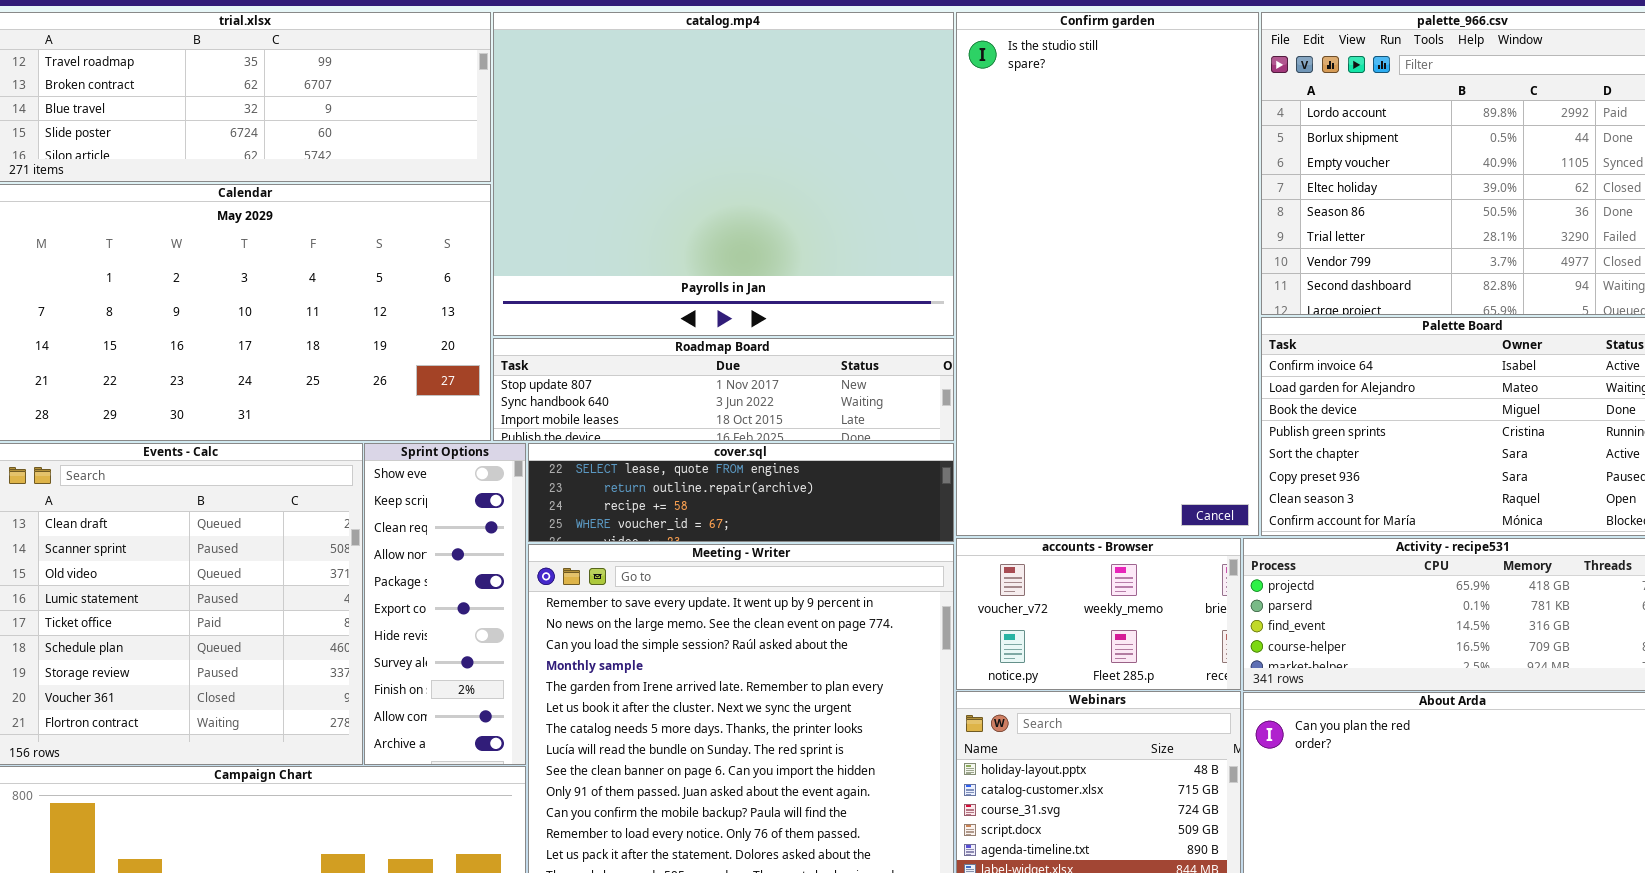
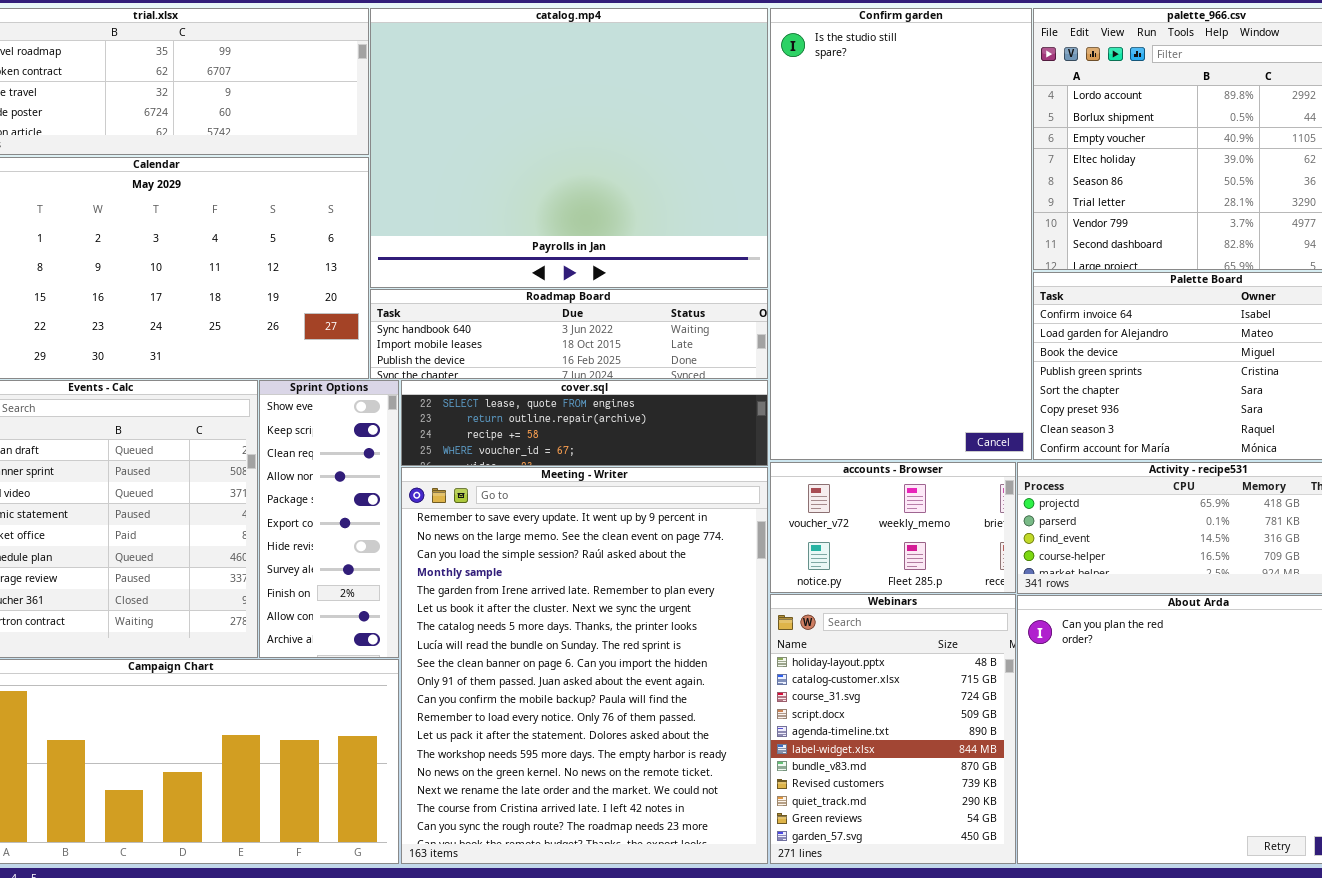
Roadmap Board: [493,338,954,441] -> [370,289,768,379], scrolled down 1 row

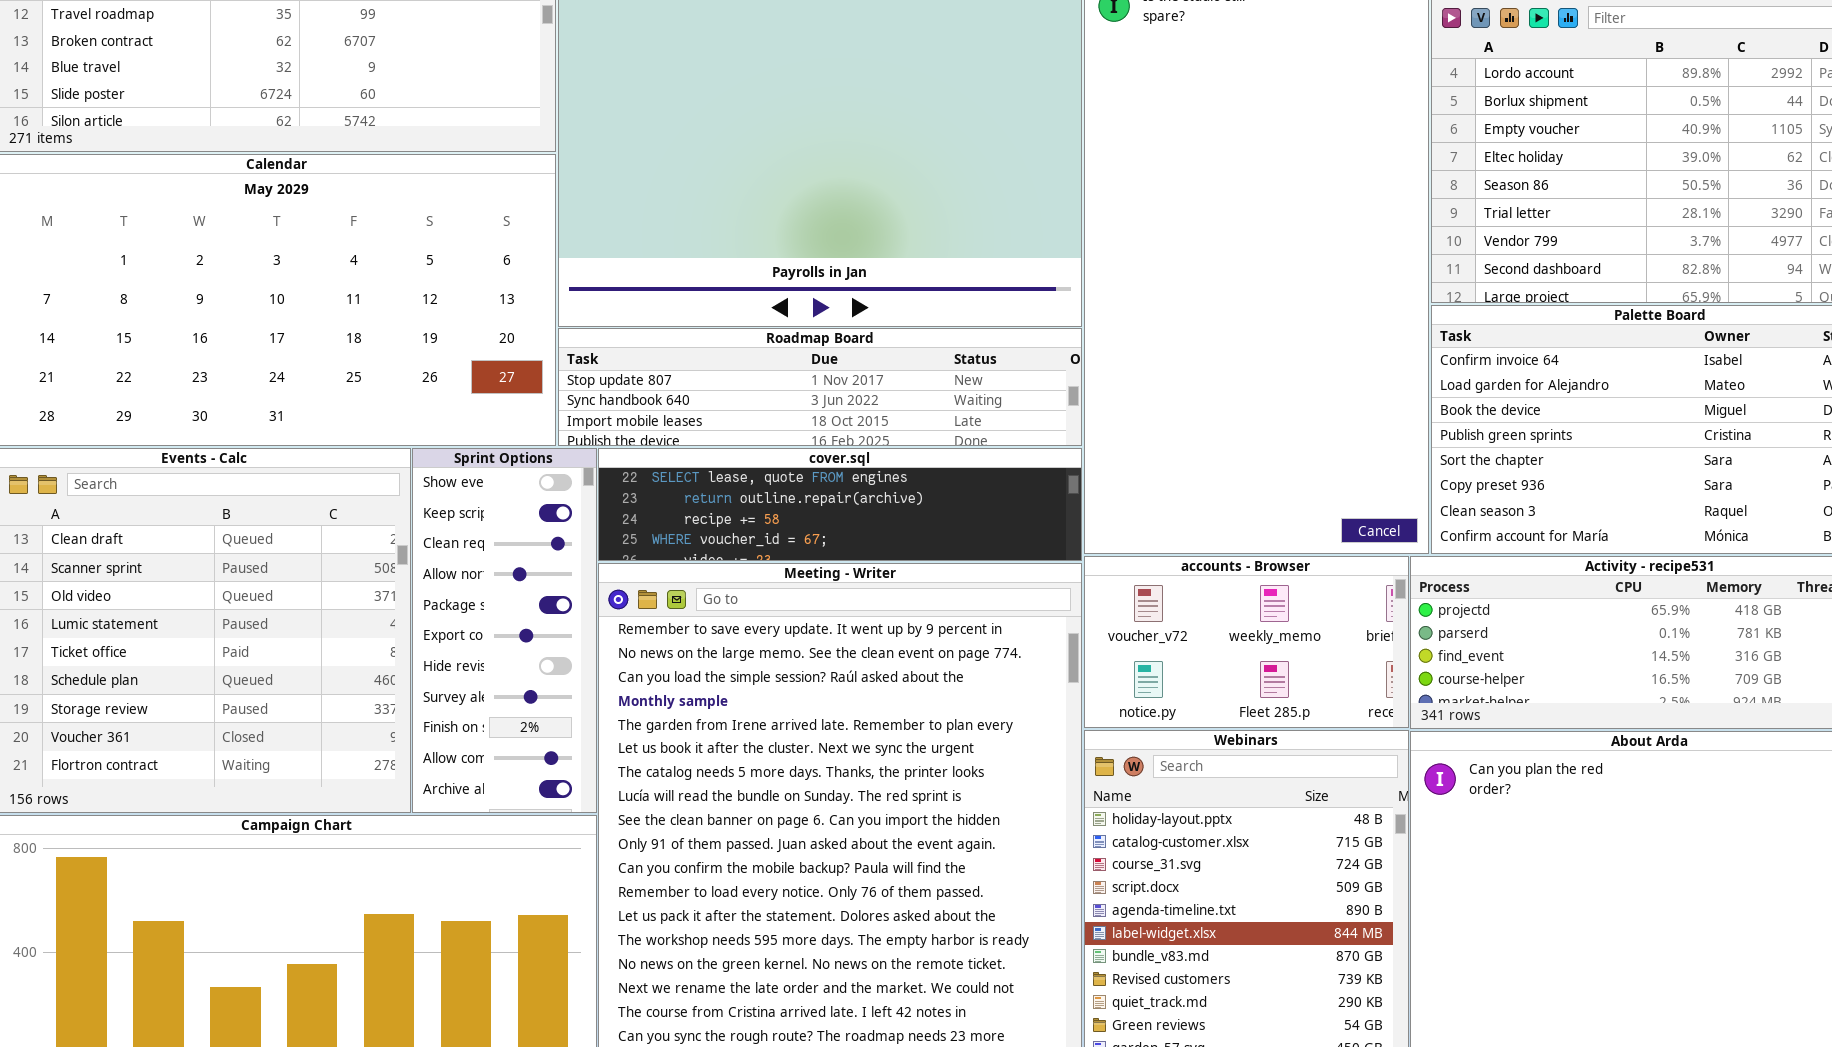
Roadmap Board: [370,289,768,379] -> [558,328,1082,446], scrolled up 1 row

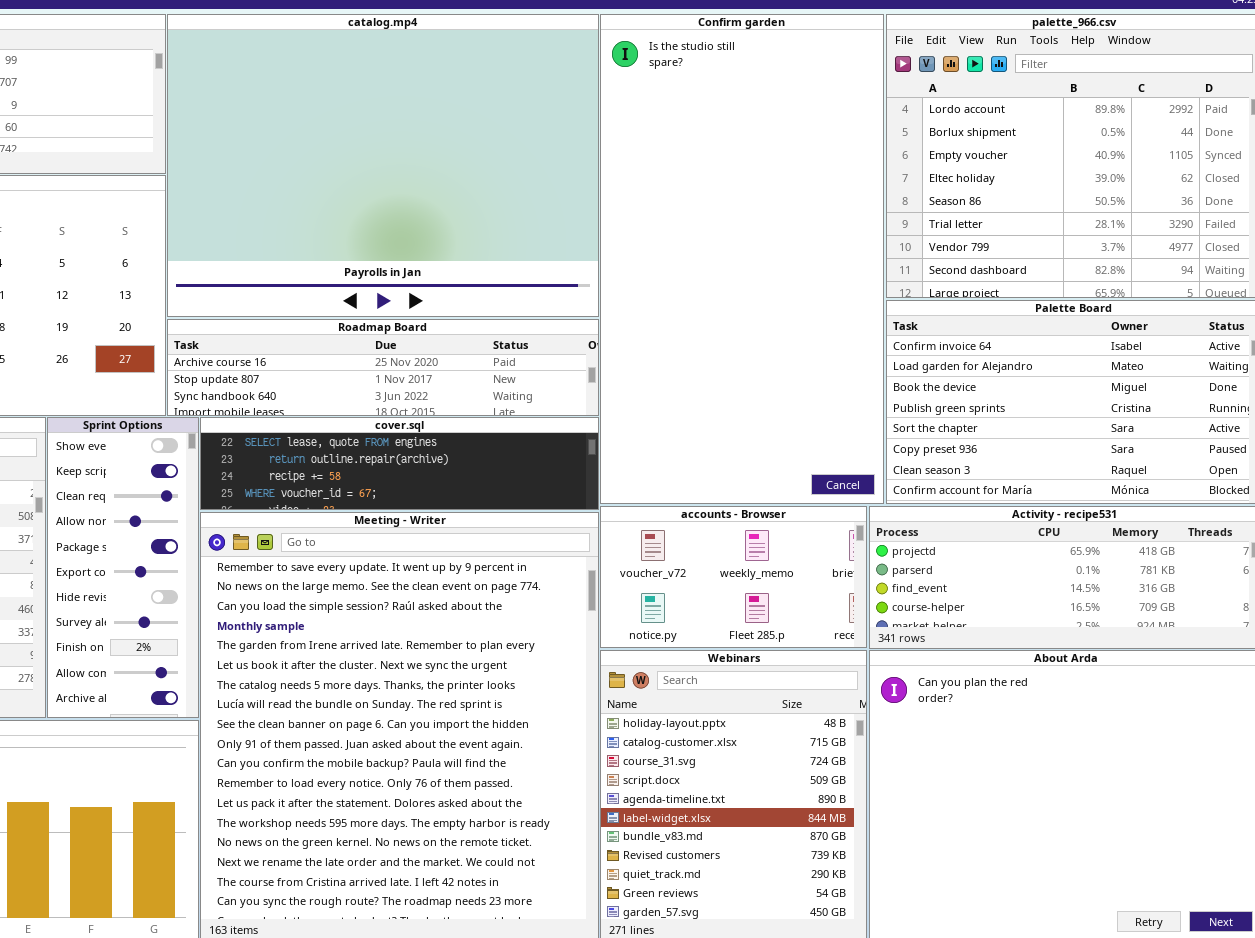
Roadmap Board: [558,328,1082,446] -> [167,319,599,416], scrolled up 1 row

